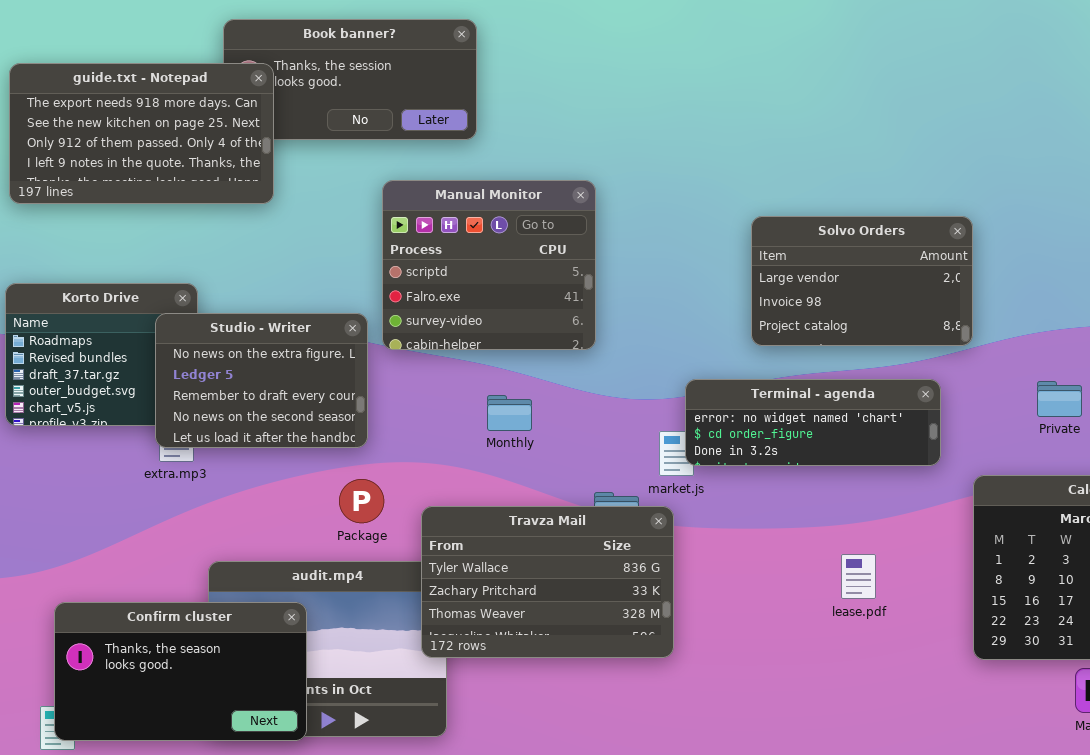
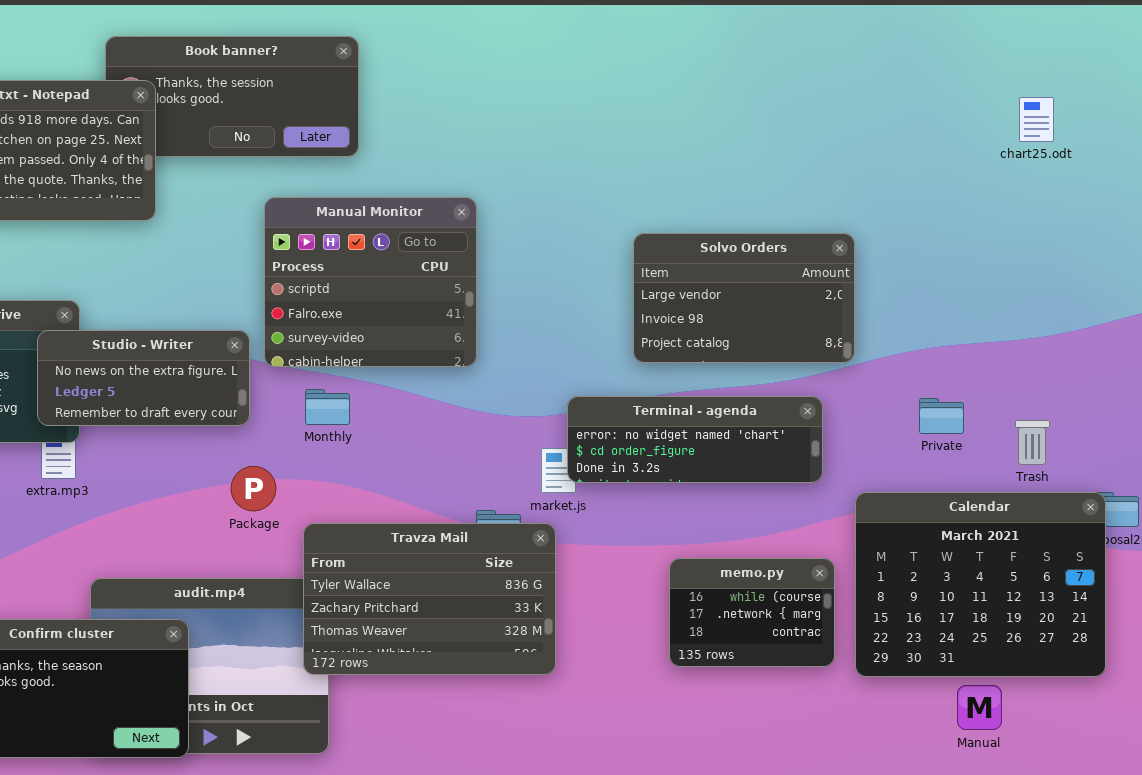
Studio - Writer: [155,313,368,448] -> [37,330,250,426], resized
Monthly: [487,395,532,431] -> [305,389,350,425], moved
Package: [339,479,384,523] -> [231,466,276,511], moved
memo.py: none -> [669,558,835,667], opened

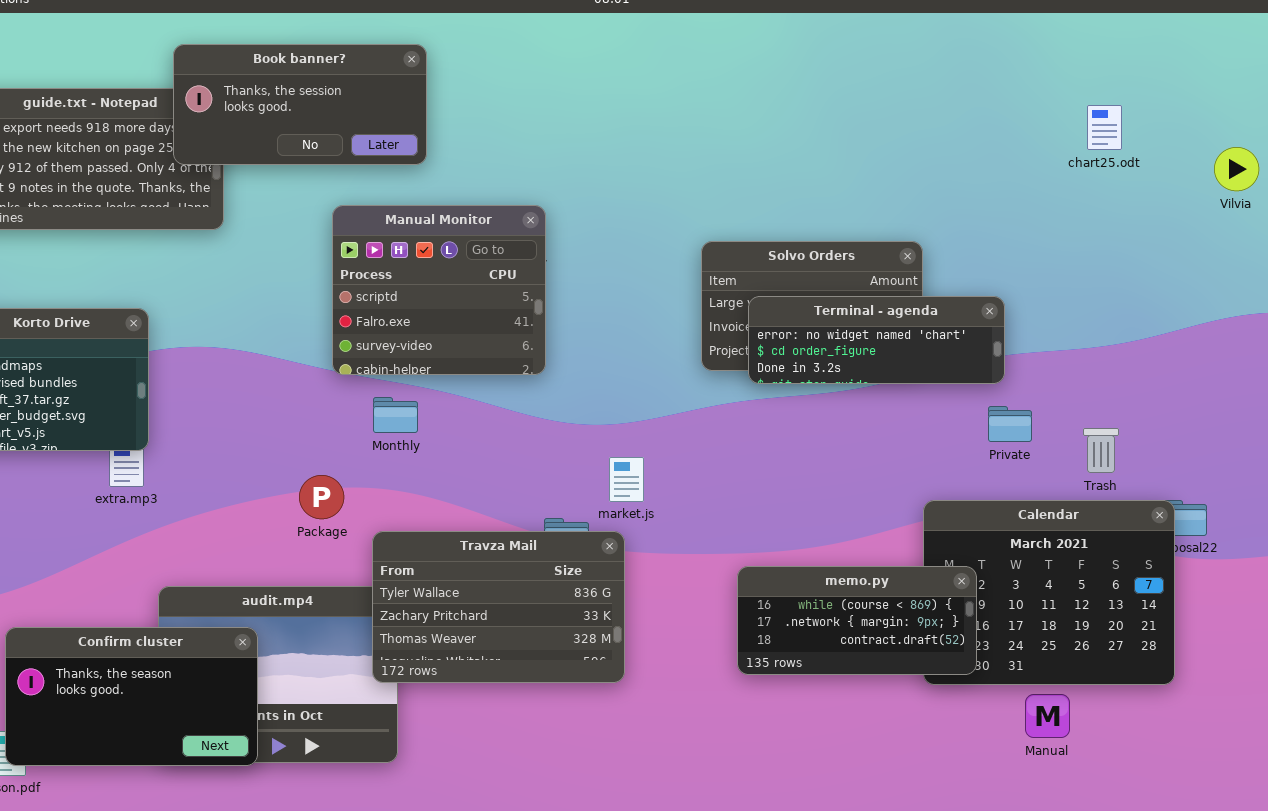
Book banner?: [105,36,359,157] -> [173,44,427,165], raised
Studio - Writer: [37,330,250,426] -> none, closed
Terminal - agenda: [567,396,823,483] -> [748,296,1005,384], moved
memo.py: [669,558,835,667] -> [737,566,977,675], resized

